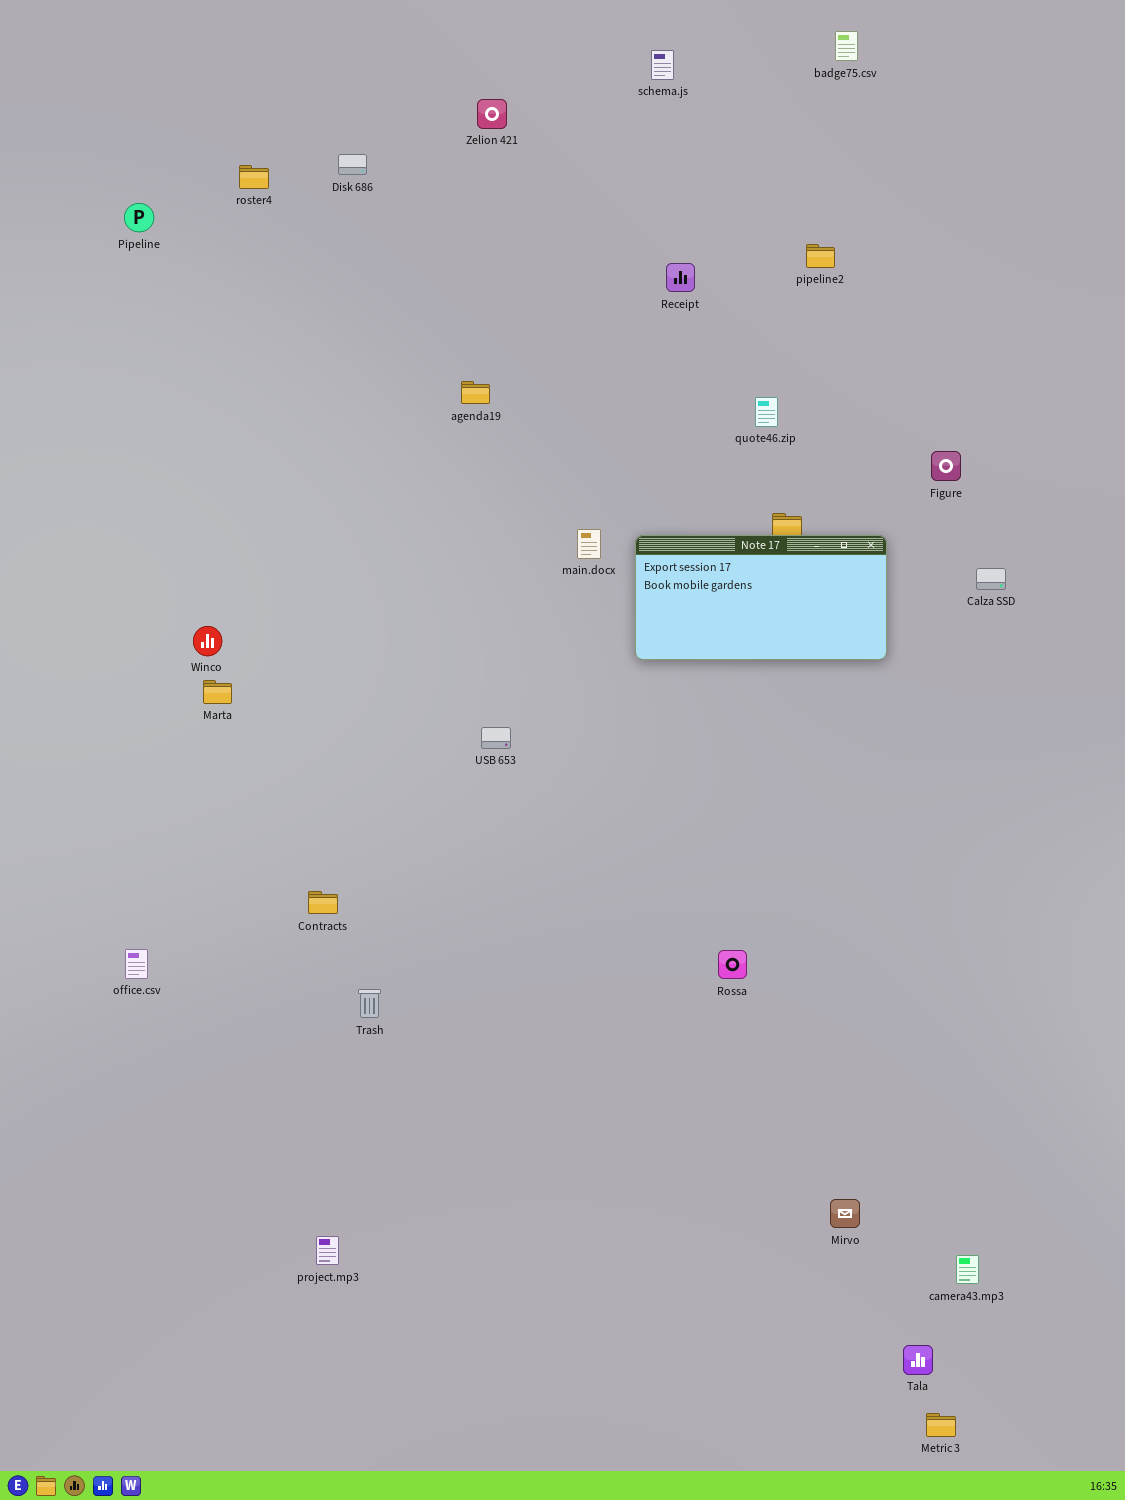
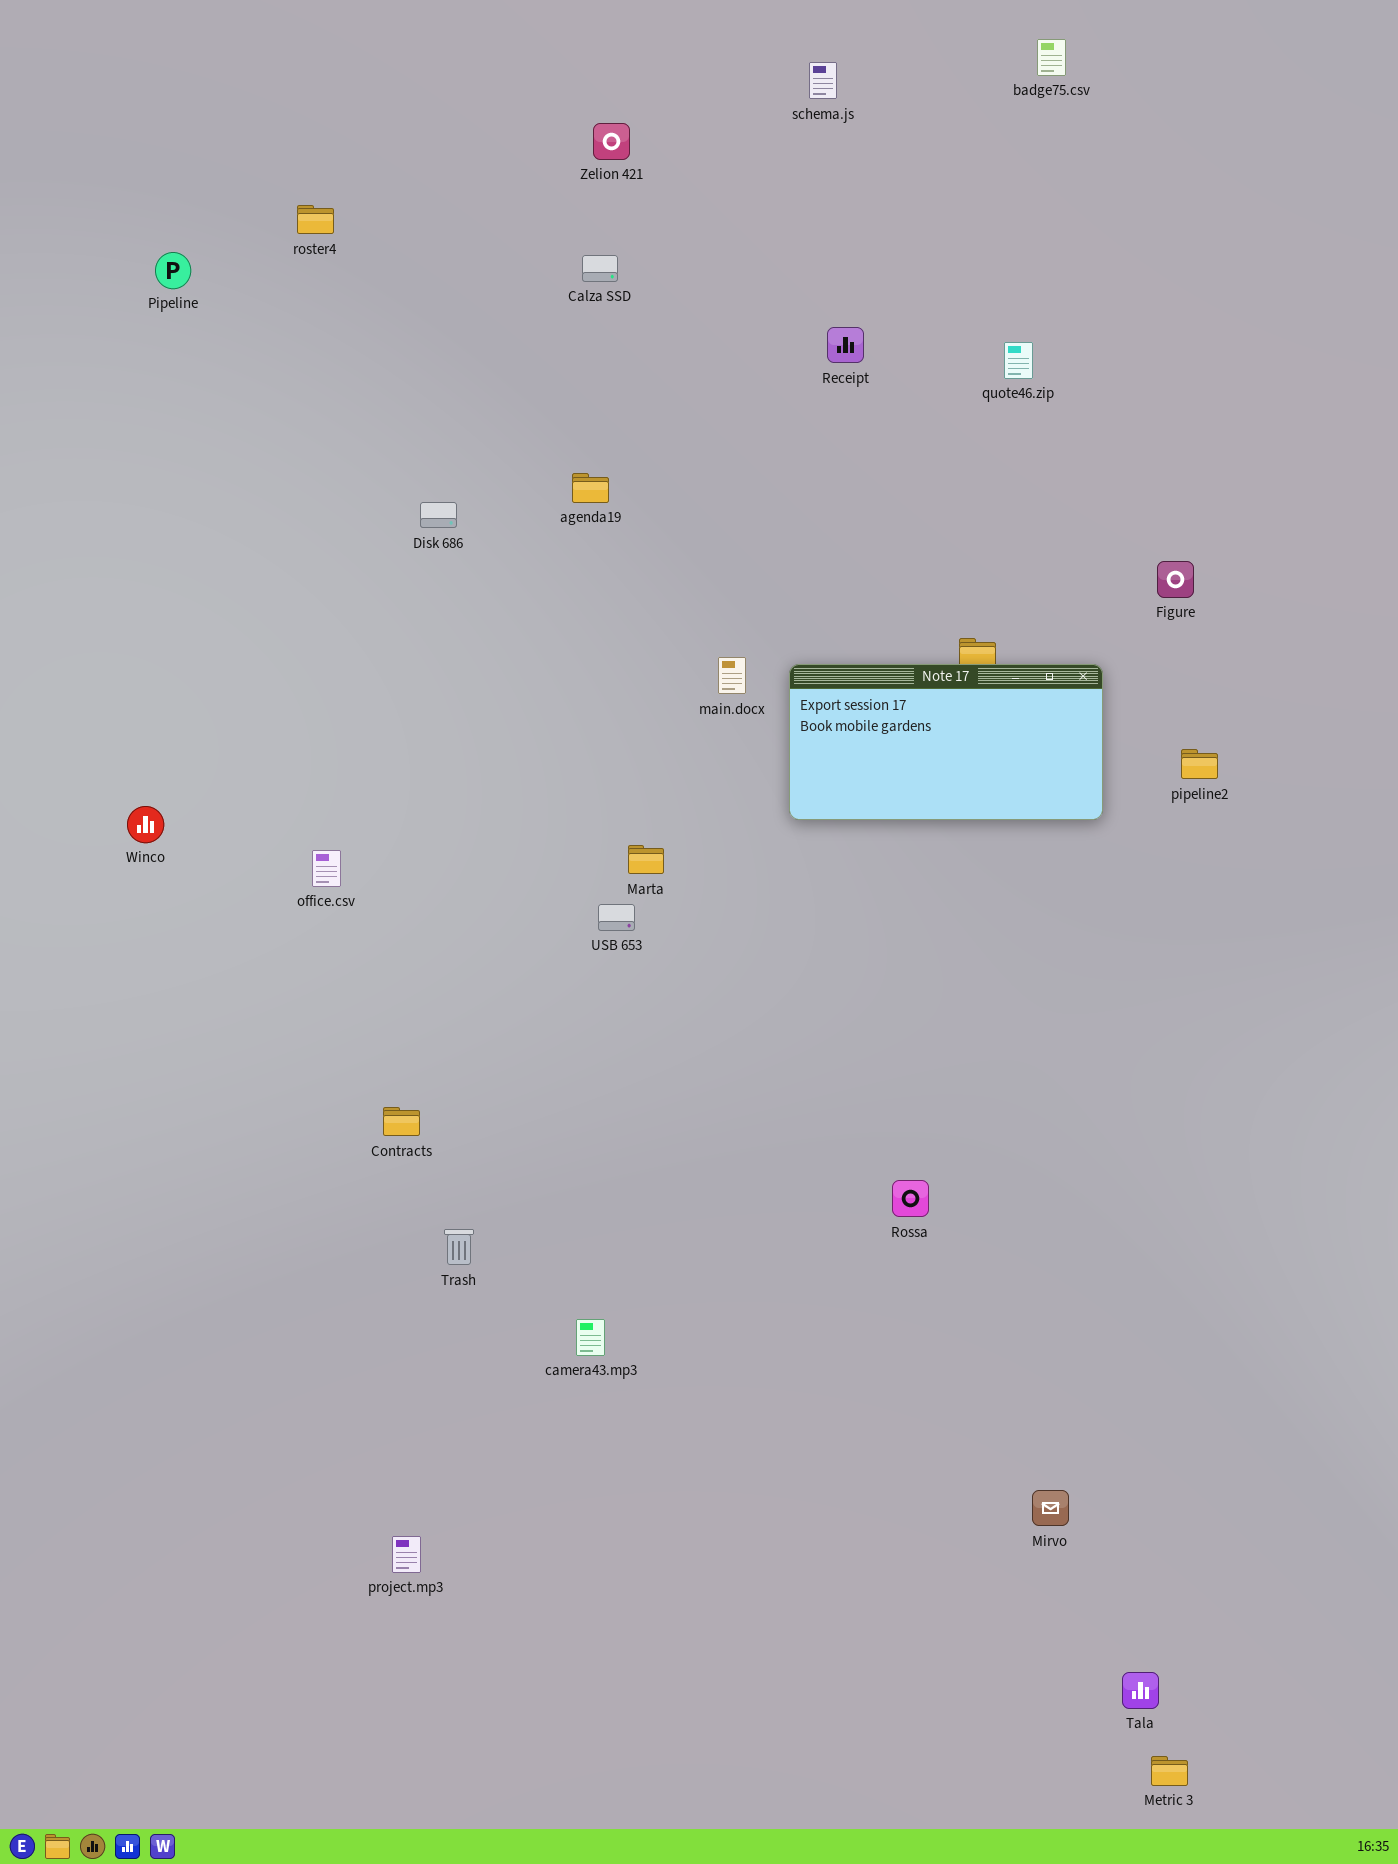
Disk 686: [338,154,367,175] -> [420,502,457,528], moved
pipeline2: [806,244,835,268] -> [1181,749,1218,779], moved
quote46.zip: [755,397,778,427] -> [1004,342,1033,379], moved
Calza SSD: [976,568,1006,590] -> [582,255,618,282], moved
Winco: [193,626,222,656] -> [127,806,164,843], moved
Marta: [203,680,232,704] -> [628,845,664,874], moved
office.csv: [125,949,148,979] -> [312,850,341,887], moved
camera43.mp3: [956,1255,979,1284] -> [576,1319,605,1356], moved

